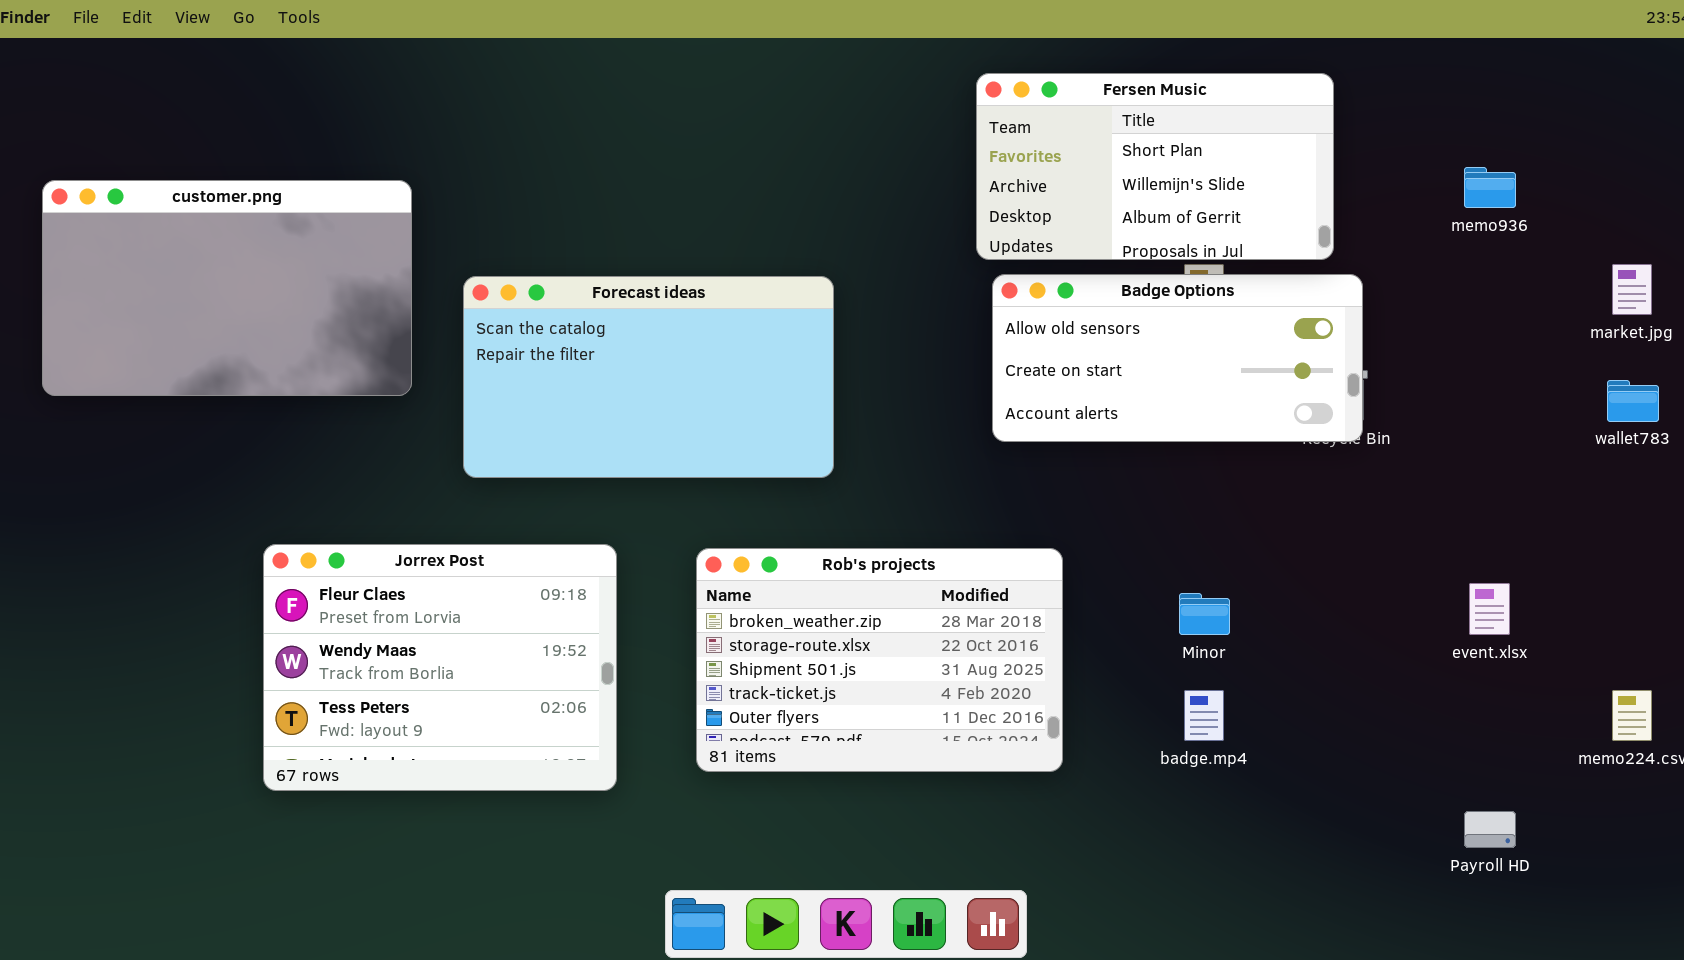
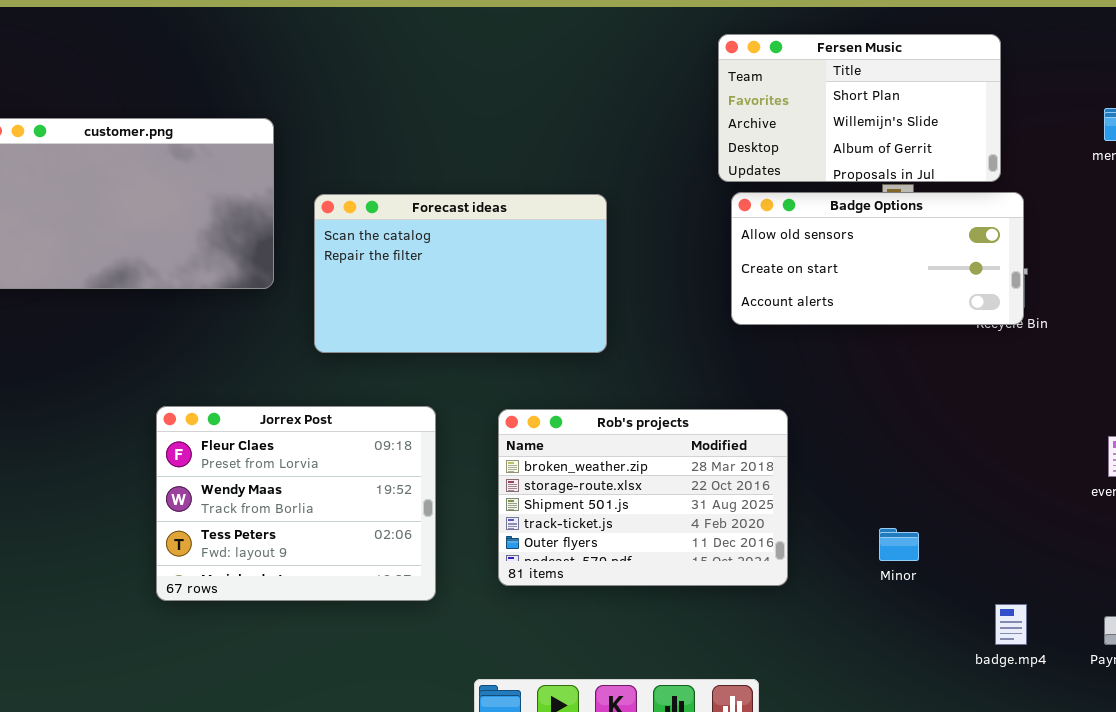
Minor: [1179,593,1230,635] -> [879,528,919,561], moved
badge.mp4: [1184,690,1224,741] -> [995,604,1027,645], moved

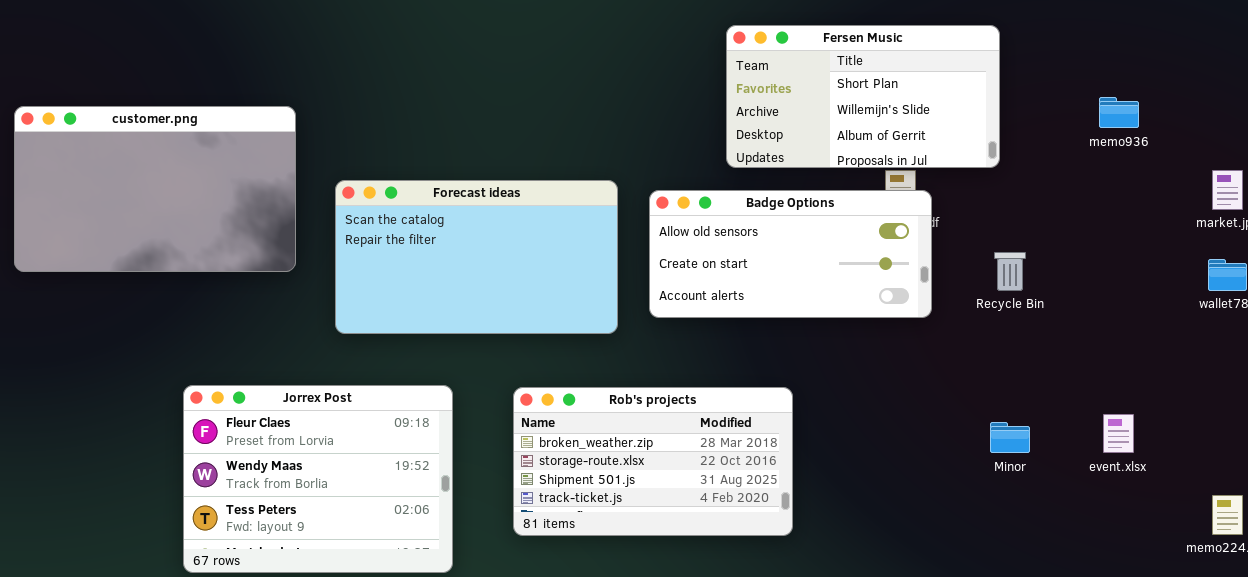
Badge Options: [731,192,1024,325] -> [649,190,932,318], moved
Rob's projects: [498,409,788,586] -> [513,387,793,536], resized
Minor: [879,528,919,561] -> [990,422,1030,453], moved

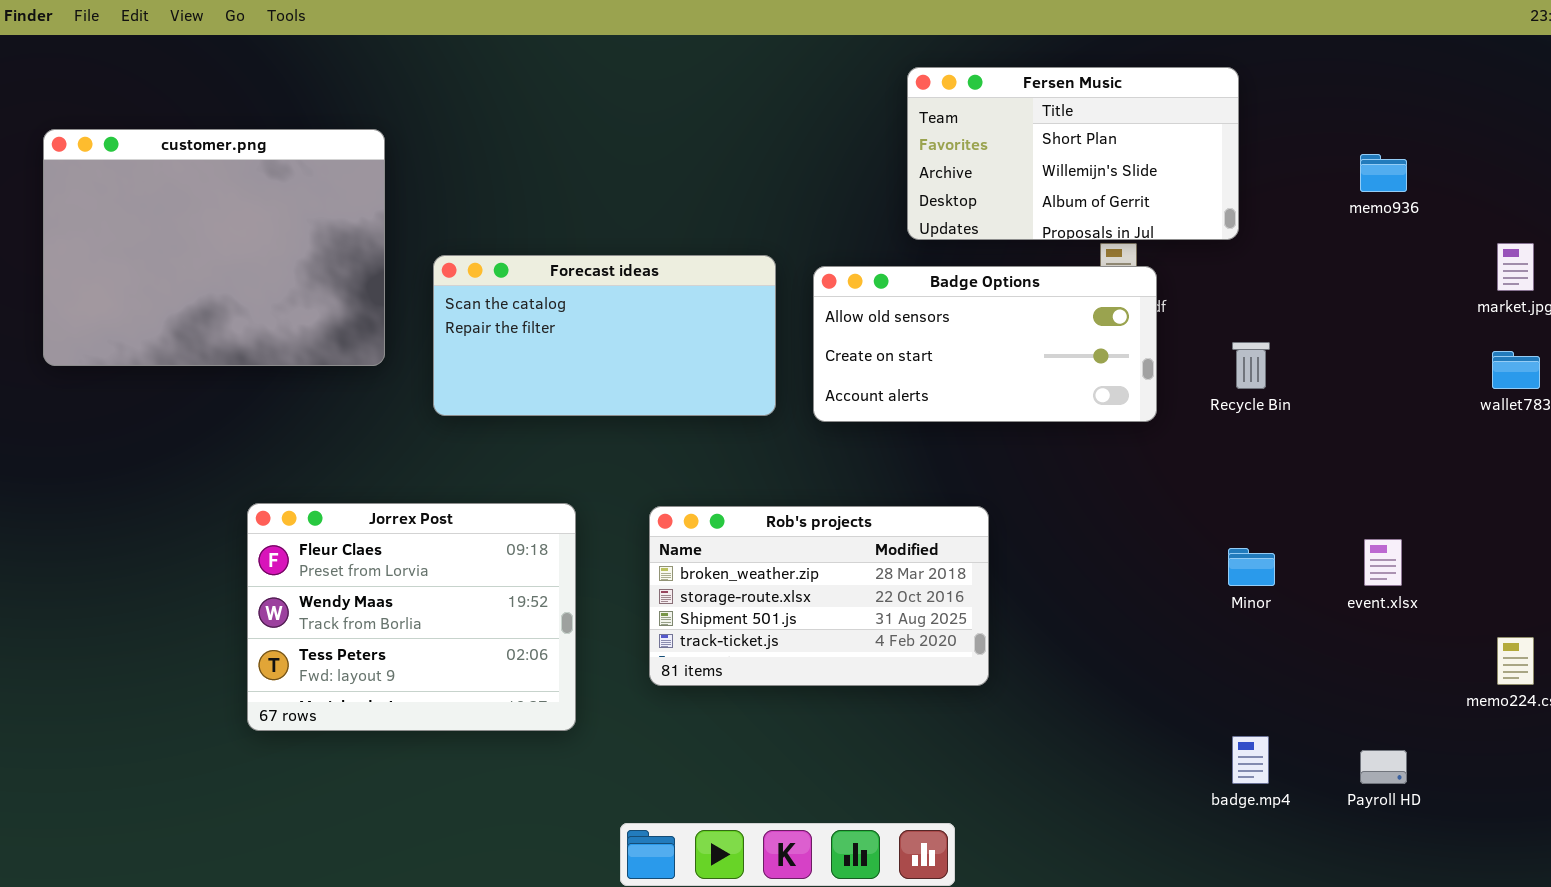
customer.png: [14,106,296,272] -> [43,129,385,366], resized
Forecast ideas: [335,180,618,334] -> [433,255,776,416], resized

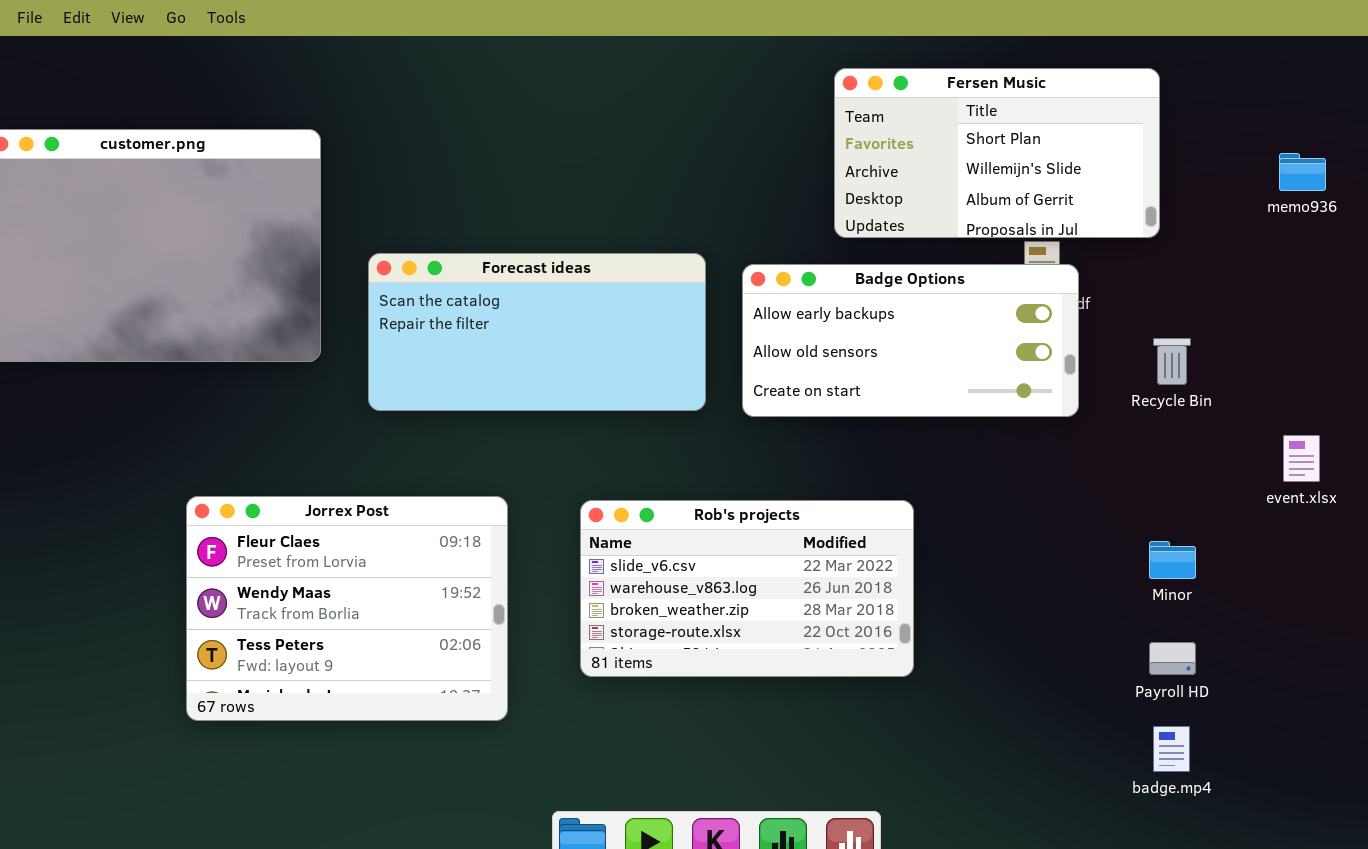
Badge Options: [813,266,1157,422] -> [742,264,1079,417], scrolled up 1 row
Rob's projects: [649,506,989,686] -> [580,500,914,677], scrolled up 2 rows
event.xlsx: [1364,539,1402,586] -> [1283,435,1320,482], moved
Payroll HD: [1360,750,1407,784] -> [1149,642,1196,675], moved

